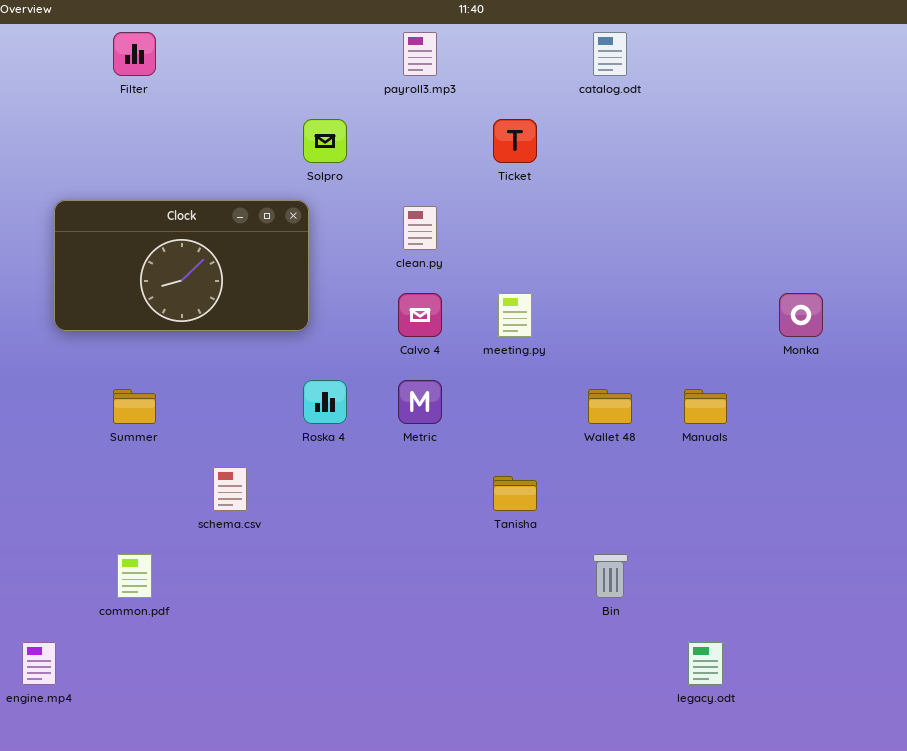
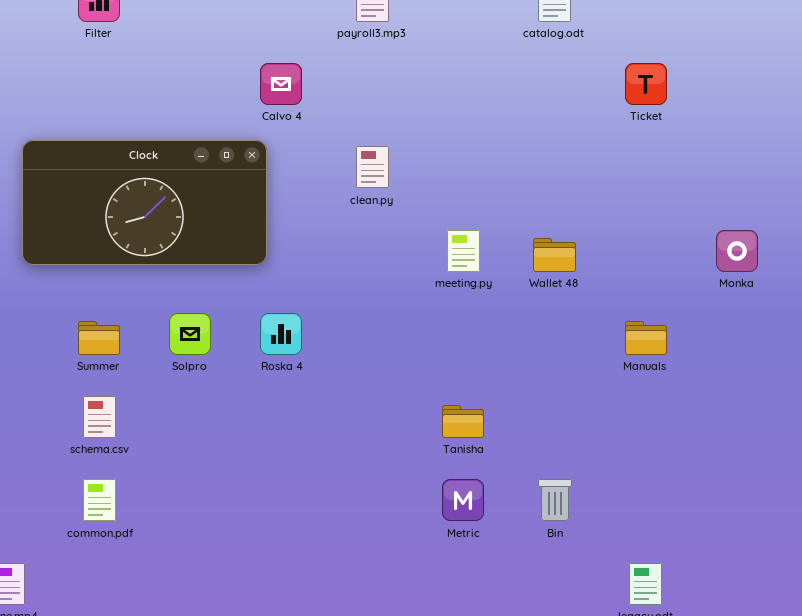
Solpro: [303,119,347,163] -> [169,313,211,355], moved
Ticket: [493,119,537,163] -> [625,63,667,105], moved
Calvo 4: [398,293,442,337] -> [260,63,302,105], moved
Metric: [398,380,442,424] -> [442,479,484,521], moved
Wallet 48: [588,389,632,424] -> [533,238,576,272], moved
schema.csv: [213,467,247,511] -> [83,396,116,438], moved

